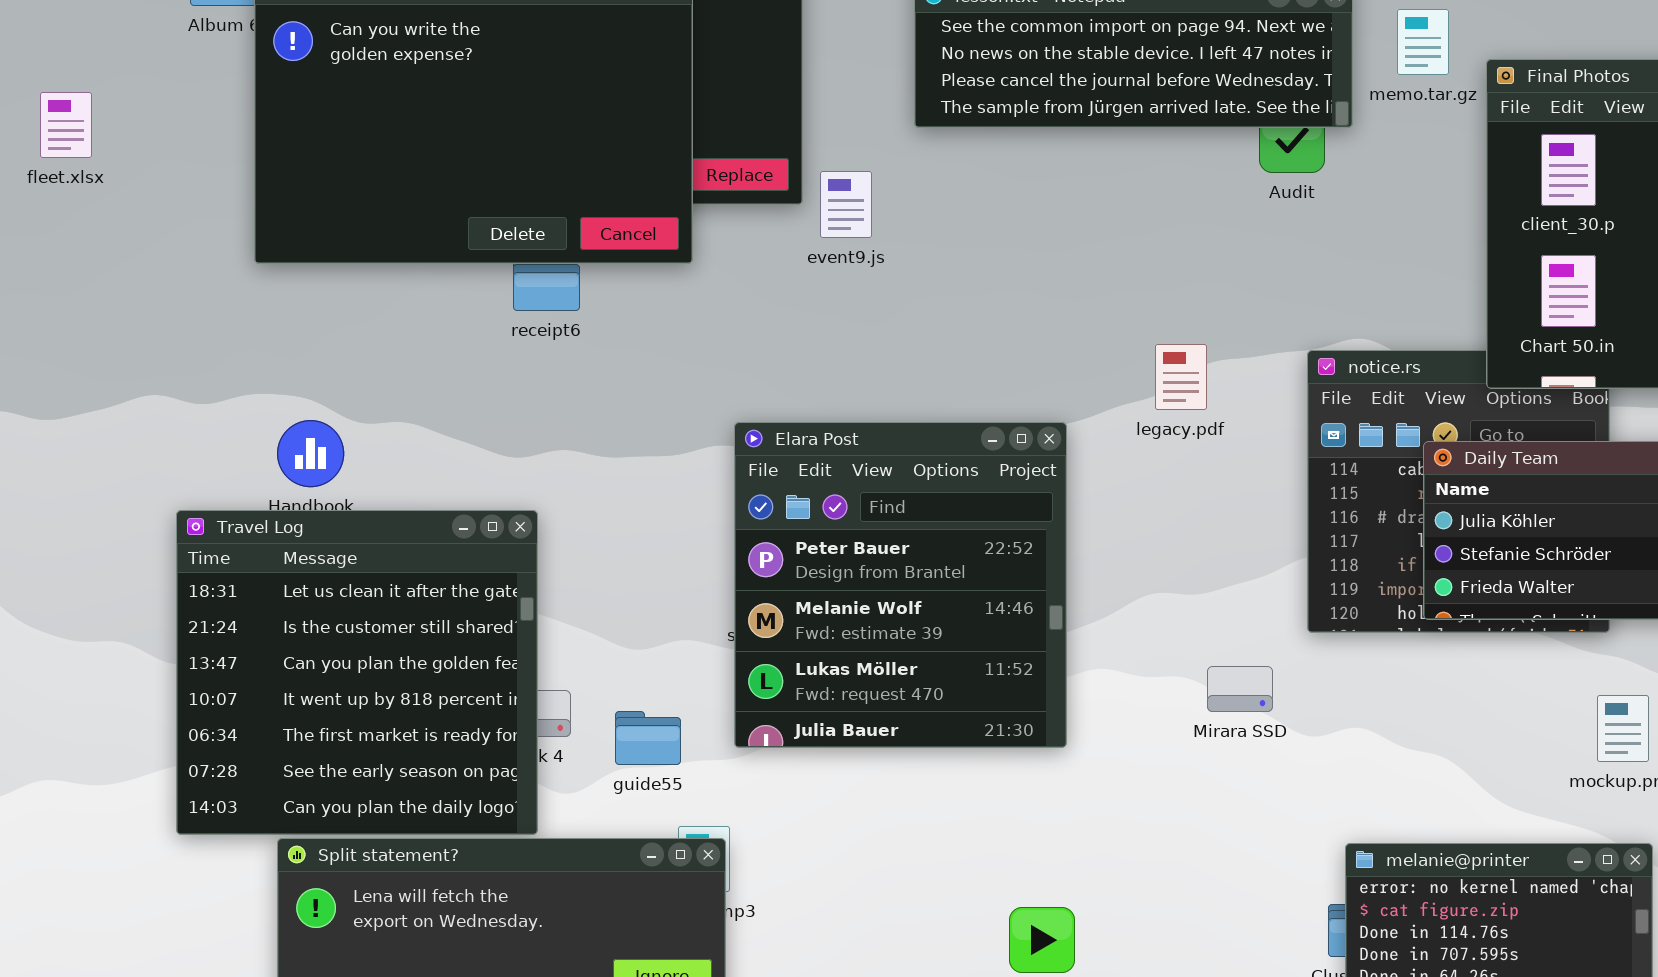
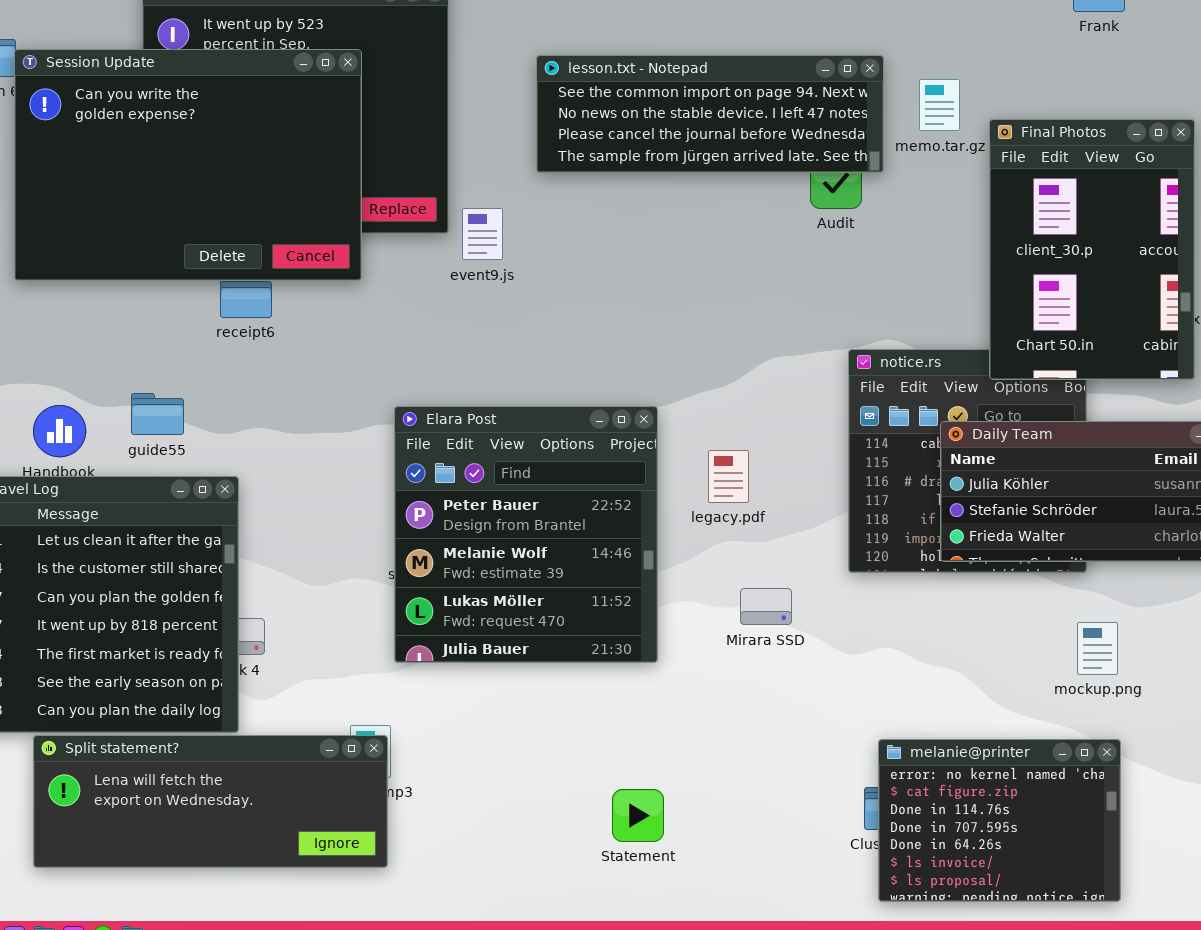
legacy.pdf: [1155,344,1207,410] -> [708,450,749,503], moved
Mirara SSD: [1207,666,1273,712] -> [740,588,792,625], moved
guide55: [615,711,681,765] -> [131,393,184,435], moved

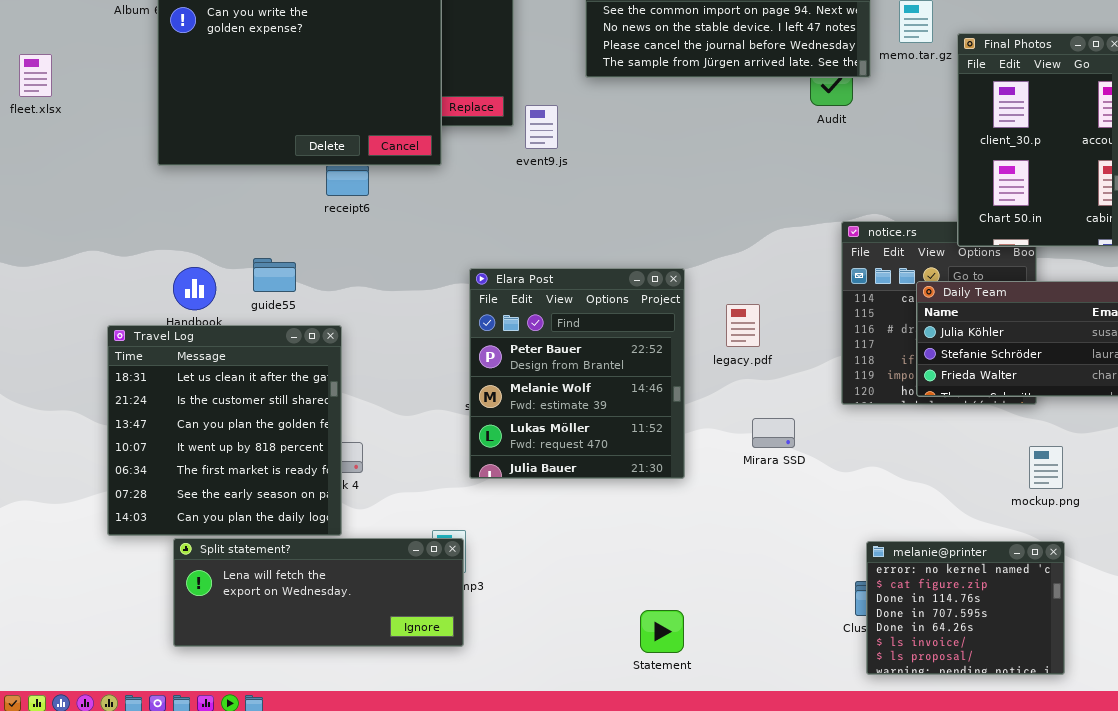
Statement: [612,789,664,842] -> [640,610,684,653], moved

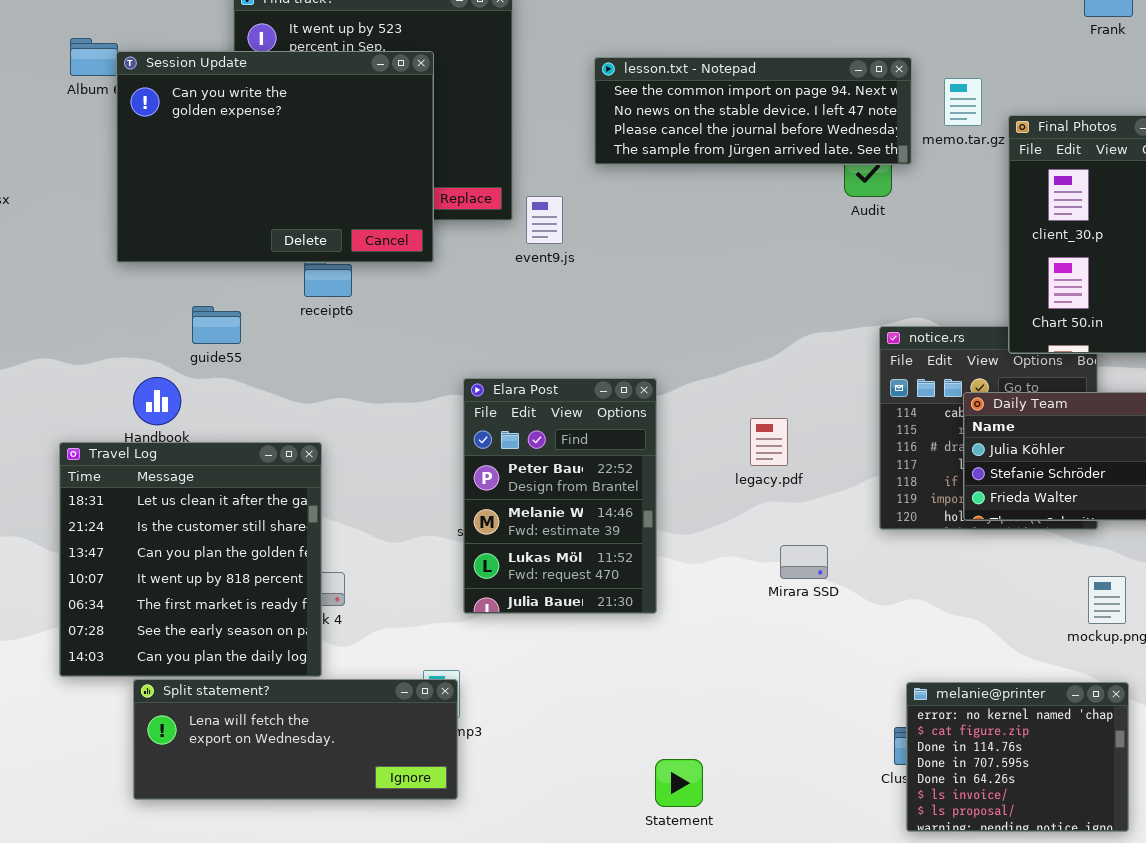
guide55: [253,258,296,292] -> [192,306,241,344], moved
Elara Post: [469,268,685,479] -> [463,378,657,614], resized

